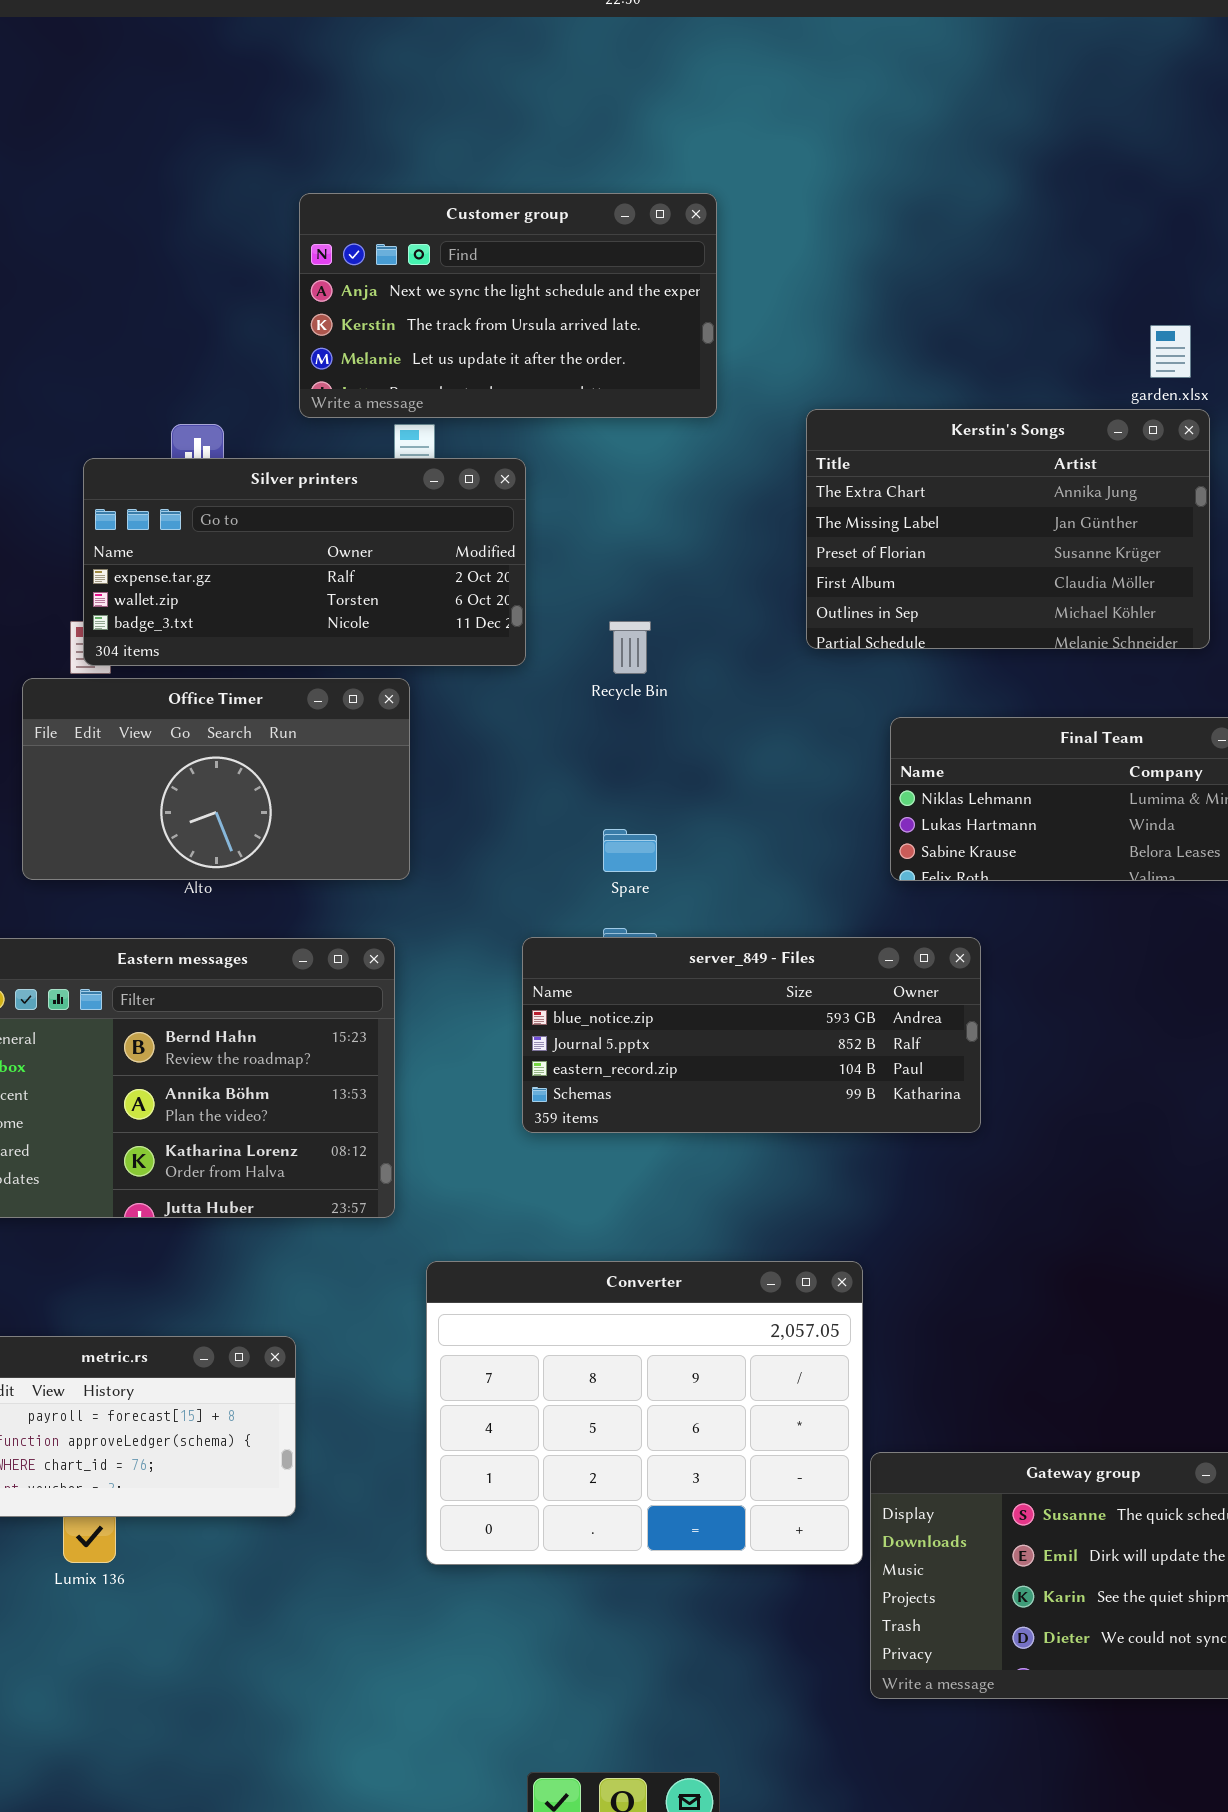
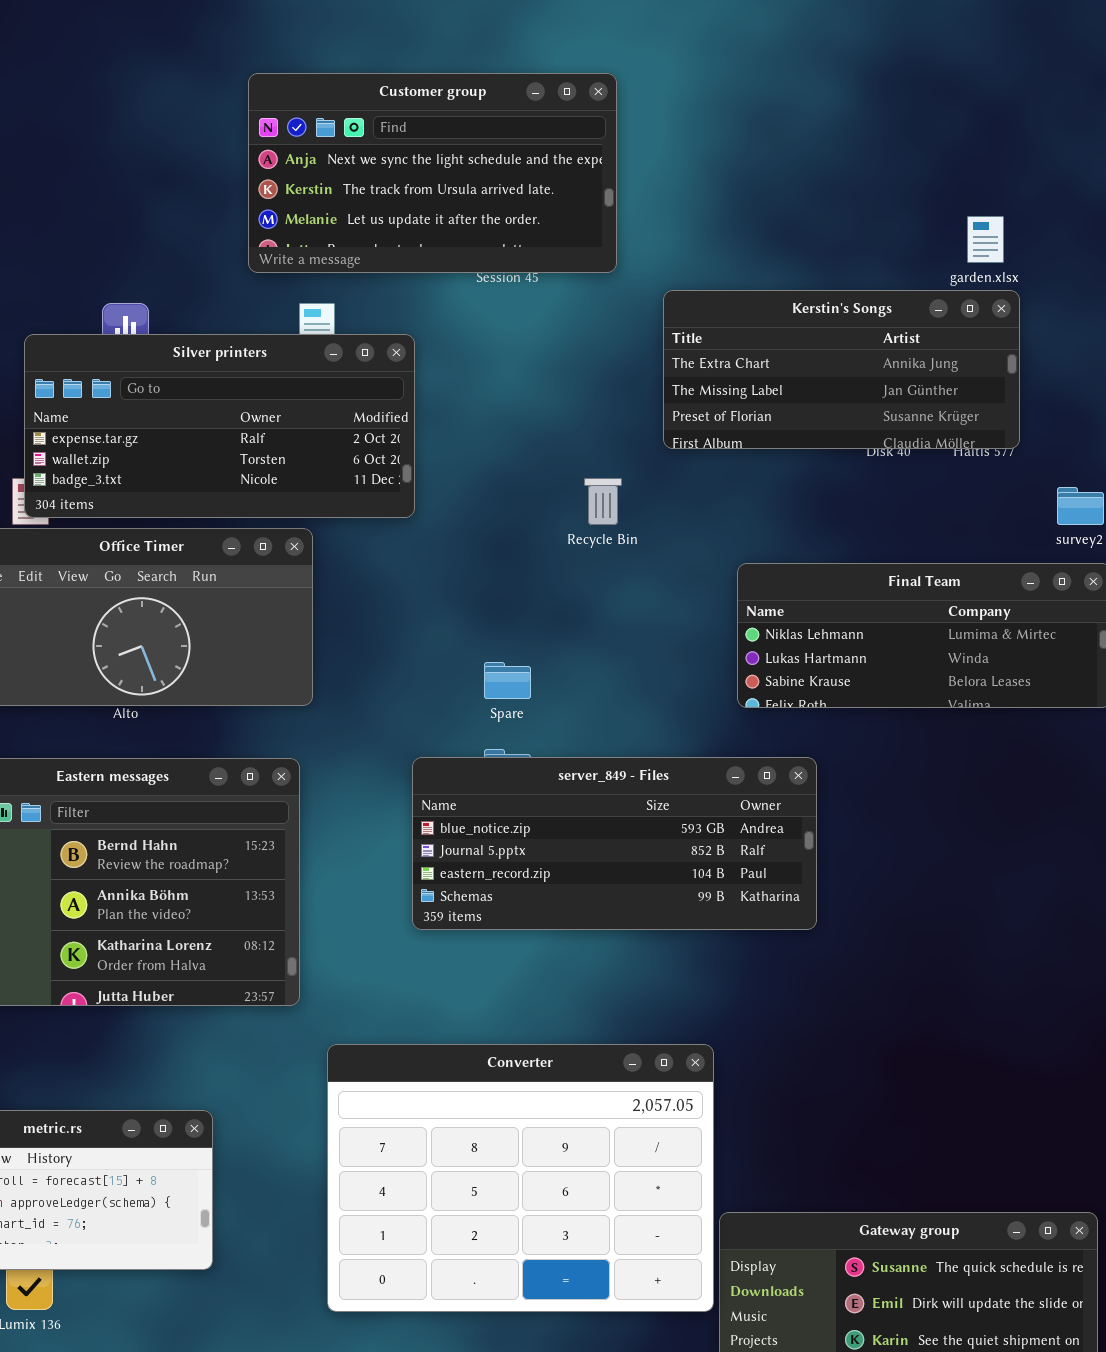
Customer group: [299,193,717,418] -> [248,73,617,273], moved
Kerstin's Songs: [806,409,1210,649] -> [663,290,1020,449], resized
Recycle Bin: [609,621,651,674] -> [584,478,622,525], moved

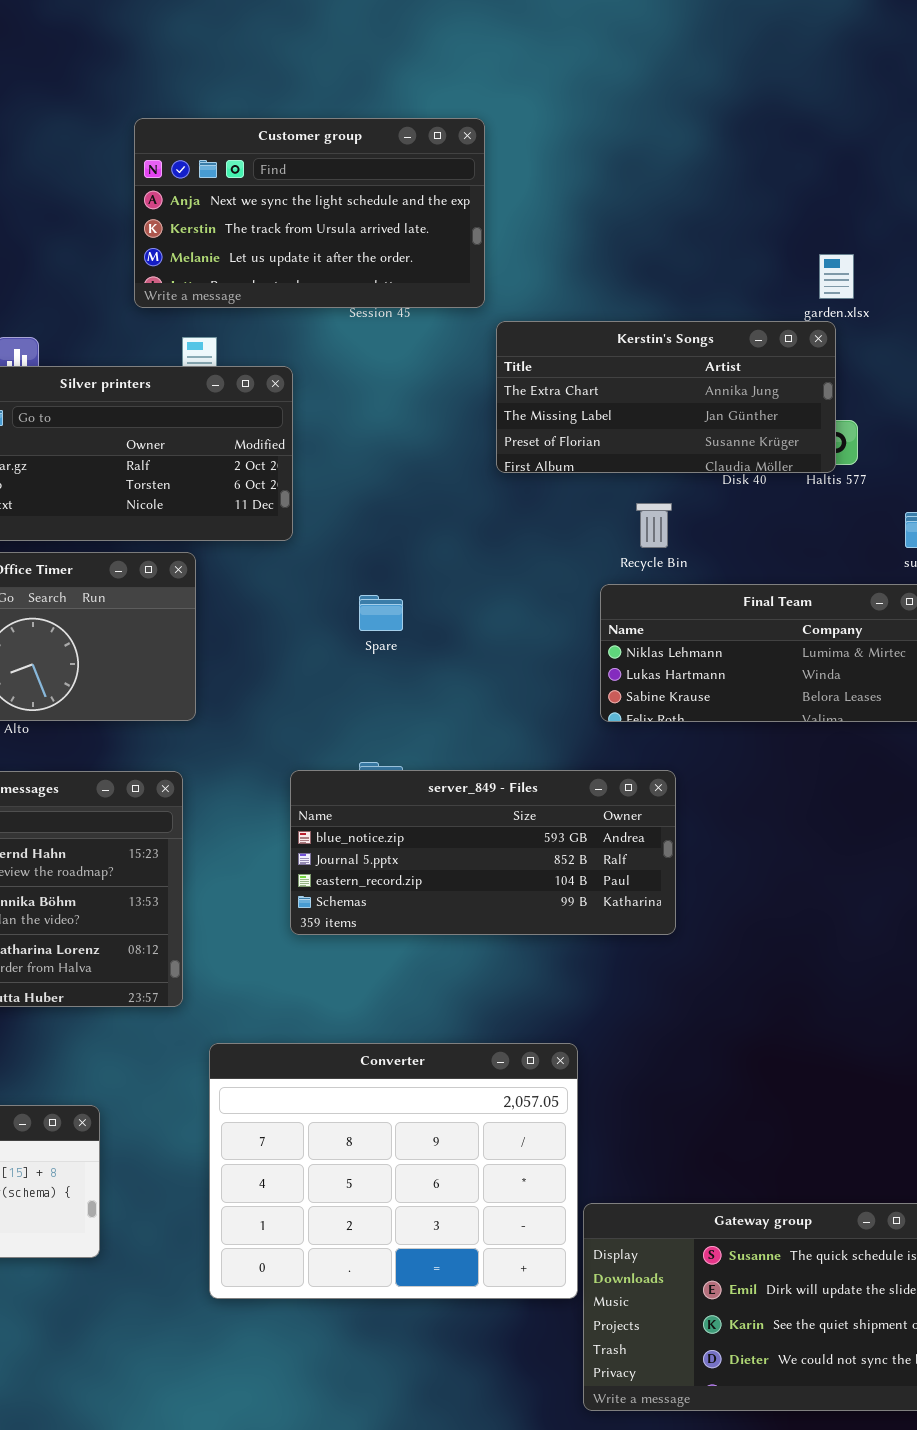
Kerstin's Songs: [663,290,1020,449] -> [496,321,836,473], moved
Recycle Bin: [584,478,622,525] -> [636,503,672,548], moved
Spare: [484,662,531,699] -> [359,595,403,631], moved

